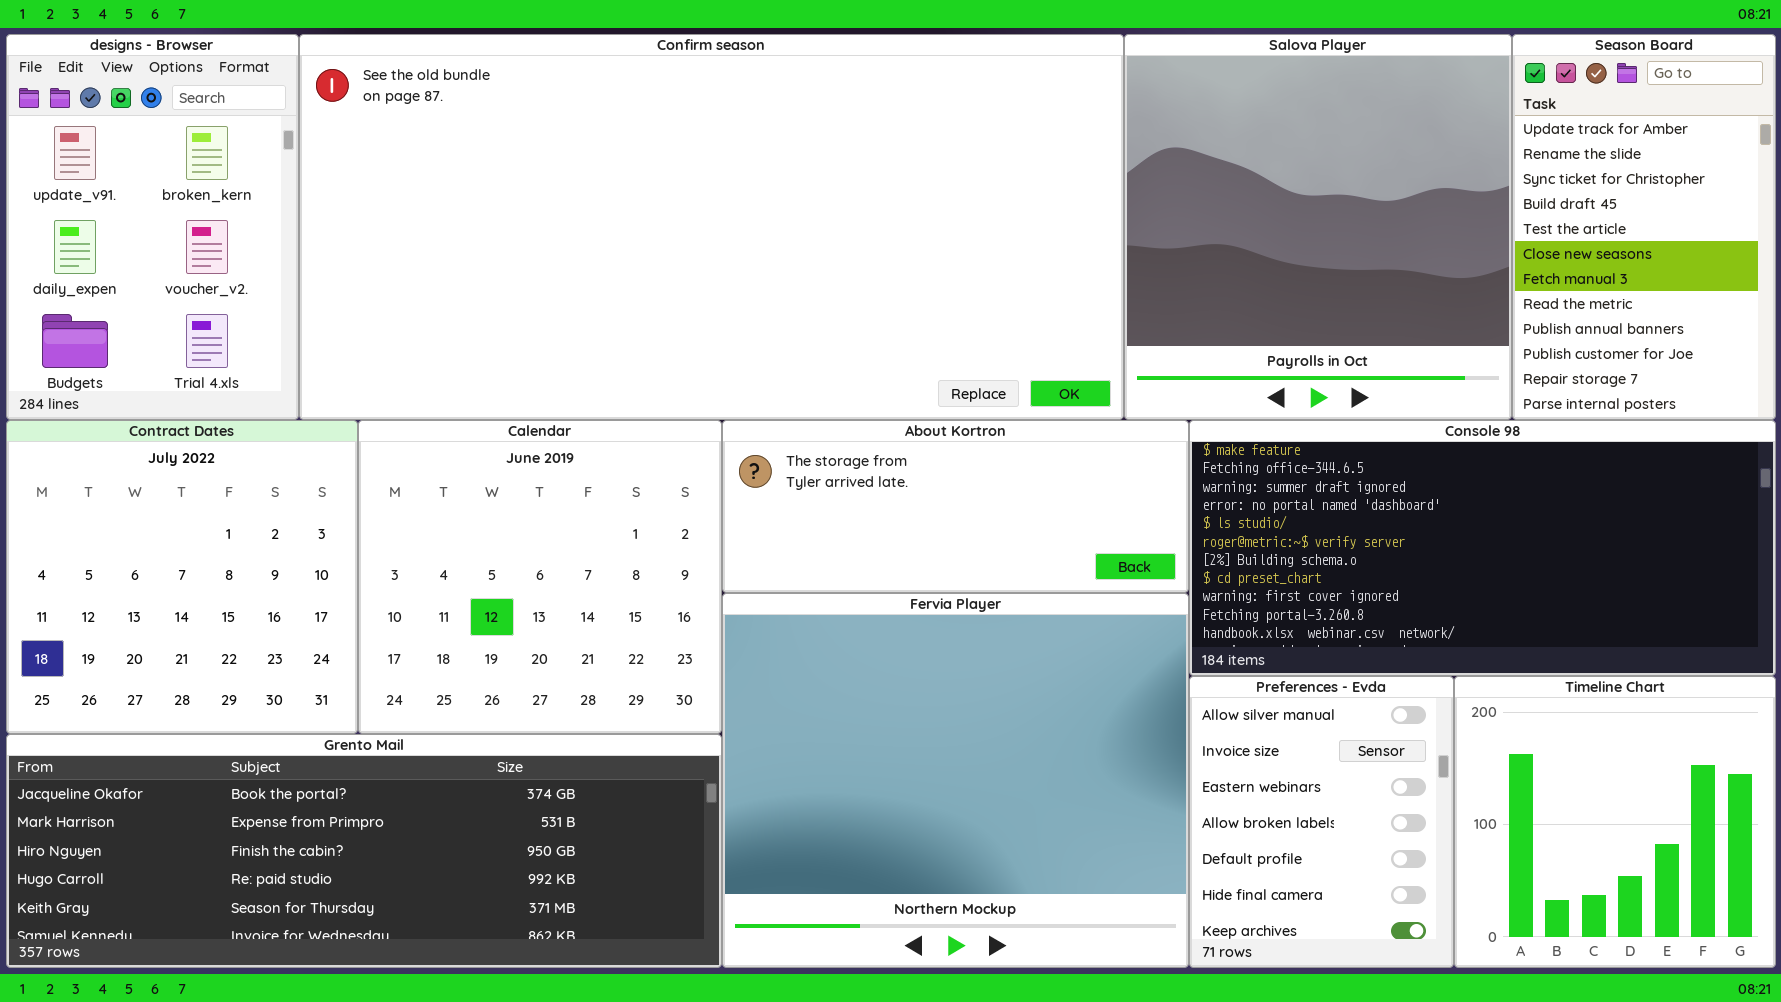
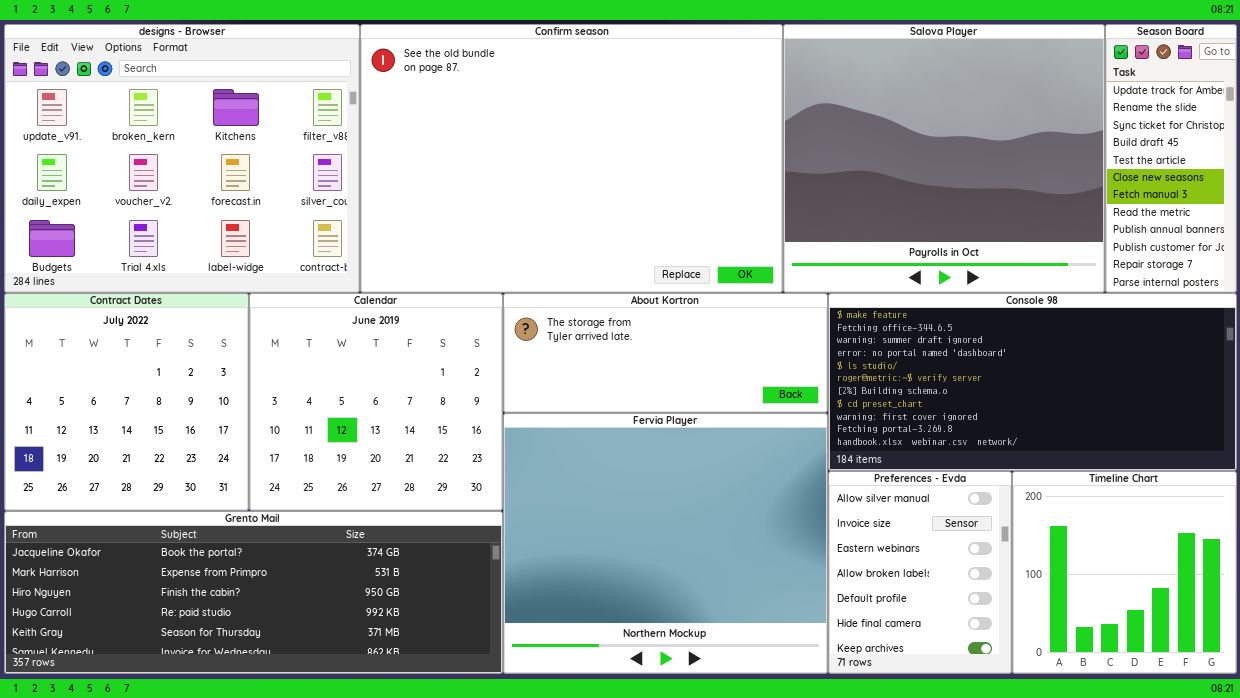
designs - Browser: [6,34,299,420] -> [4,24,360,293], resized
Confirm season: [299,34,1124,420] -> [360,24,783,293], resized
Salova Player: [1124,34,1512,420] -> [783,24,1105,293], resized
Season Board: [1512,34,1776,420] -> [1105,24,1237,293], resized

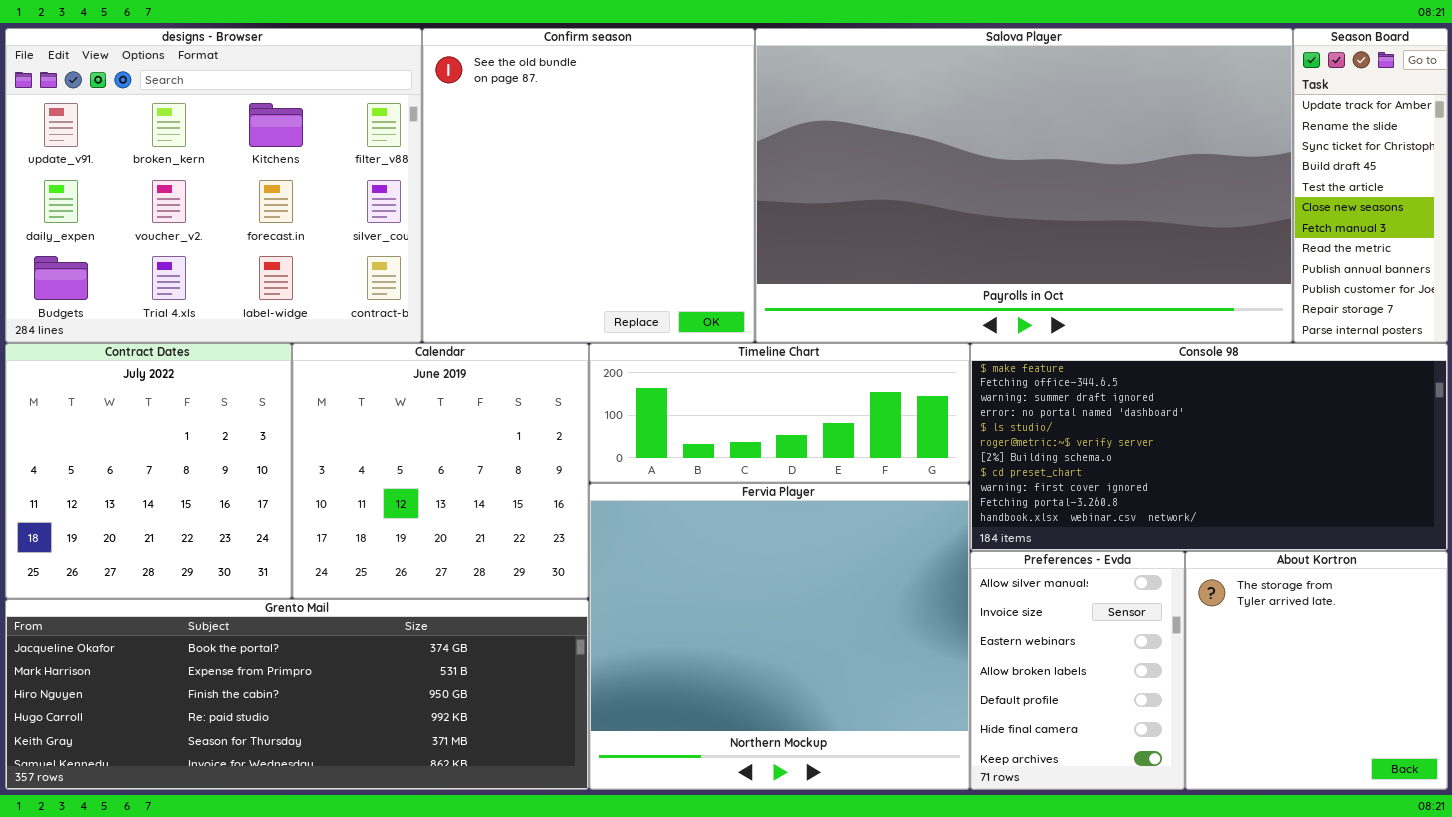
Confirm season: [360,24,783,293] -> [422,28,755,343], resized
Salova Player: [783,24,1105,293] -> [755,28,1293,343], resized
About Kortron: [503,293,828,413] -> [1185,551,1448,790], moved, resized
Timeline Chart: [1012,471,1237,674] -> [589,343,970,483], moved, resized

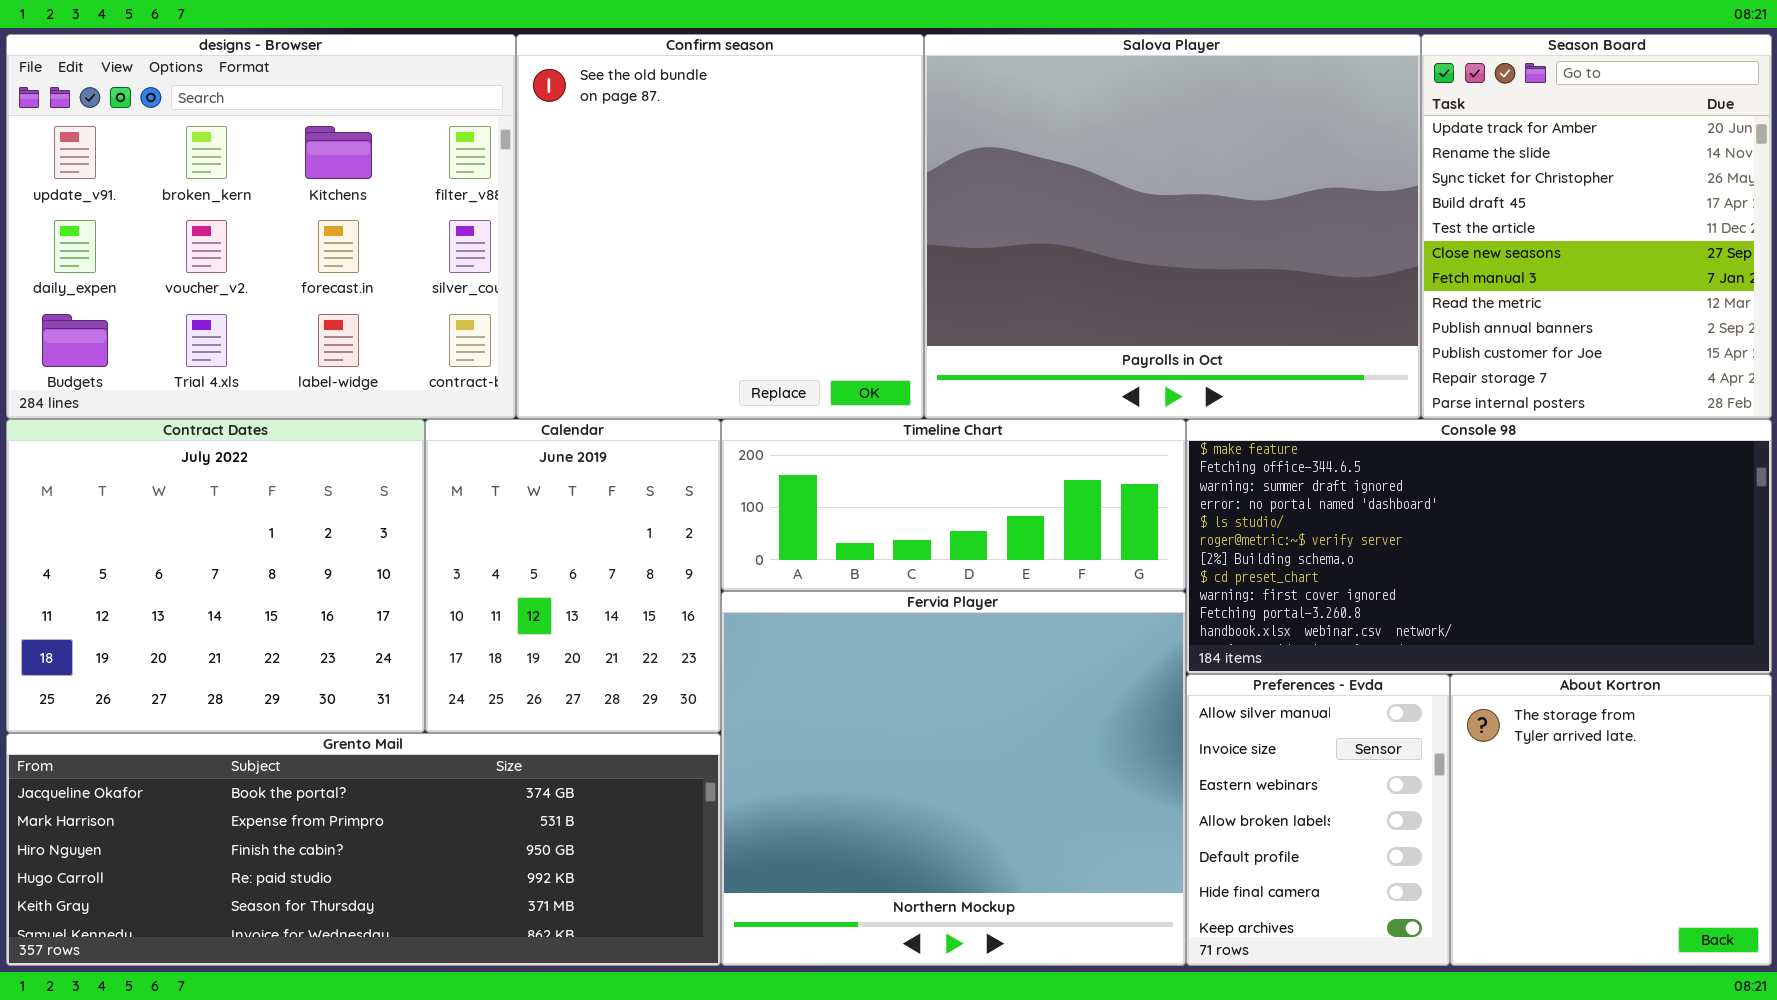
Salova Player: [755,28,1293,343] -> [924,34,1421,419], resized
Season Board: [1293,28,1448,343] -> [1421,34,1772,419], resized
Contract Dates: [5,343,292,599] -> [6,419,425,733], resized
Calendar: [292,343,589,599] -> [425,419,721,733], resized

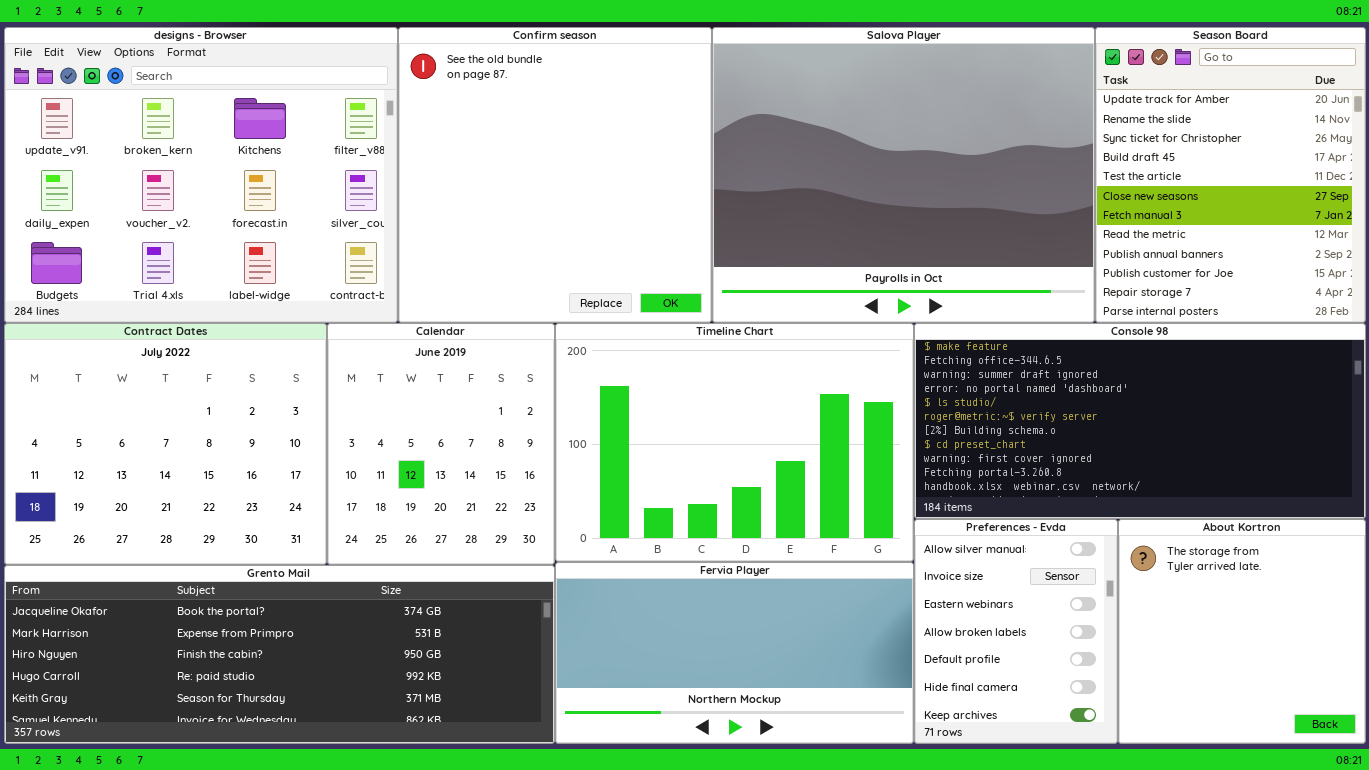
Timeline Chart: [721,419,1186,591] -> [555,323,914,562], resized
Fervia Player: [721,591,1186,966] -> [555,562,914,744], resized

